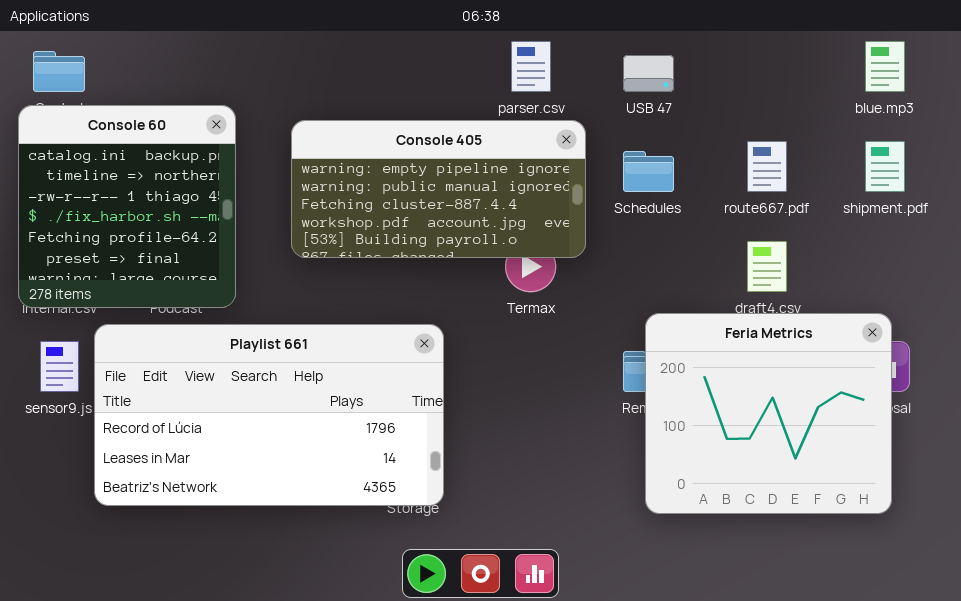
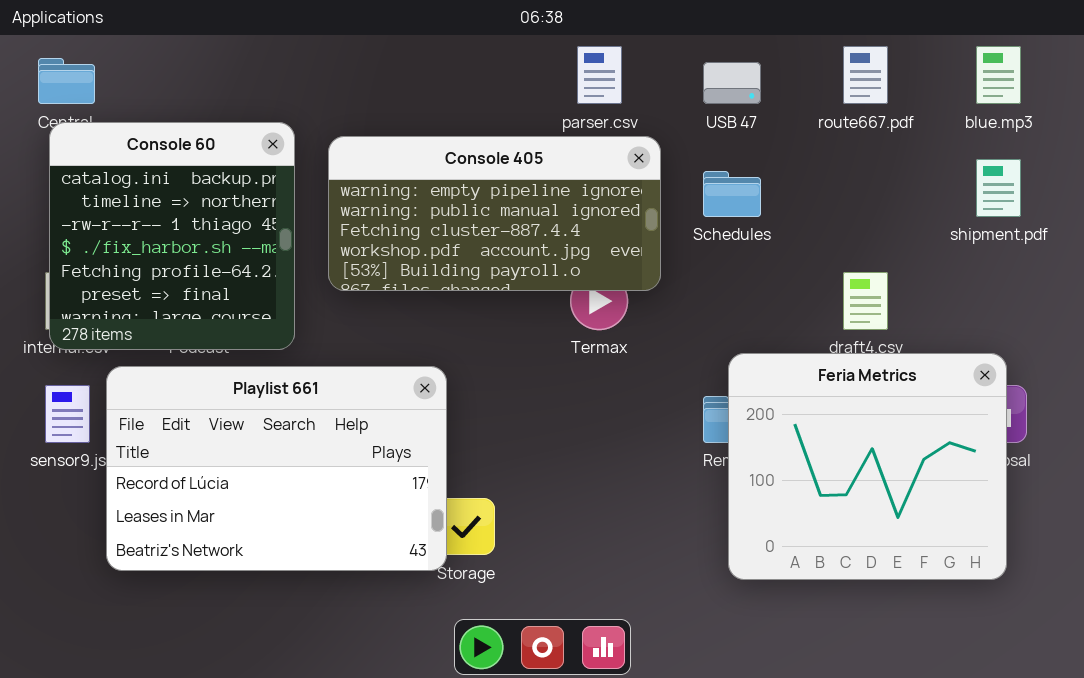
Console 60: [18,105,236,308] -> [49,122,295,350], moved
route667.pdf: [747,141,787,192] -> [843,46,888,104], moved
Playlist 661: [94,324,444,506] -> [106,366,447,571], resized

